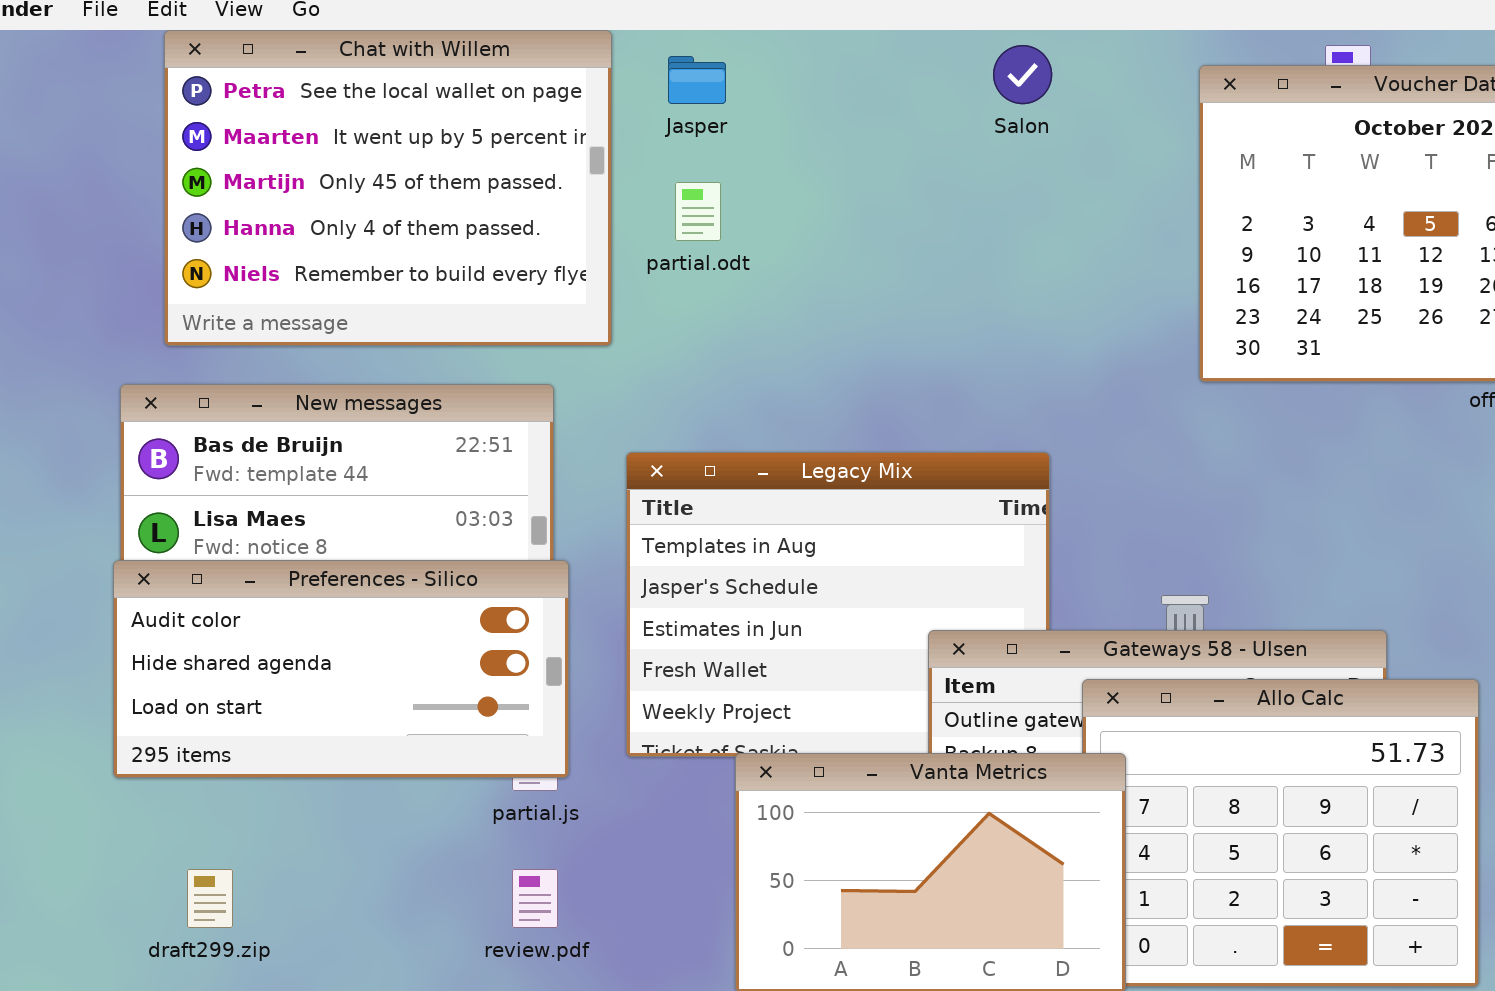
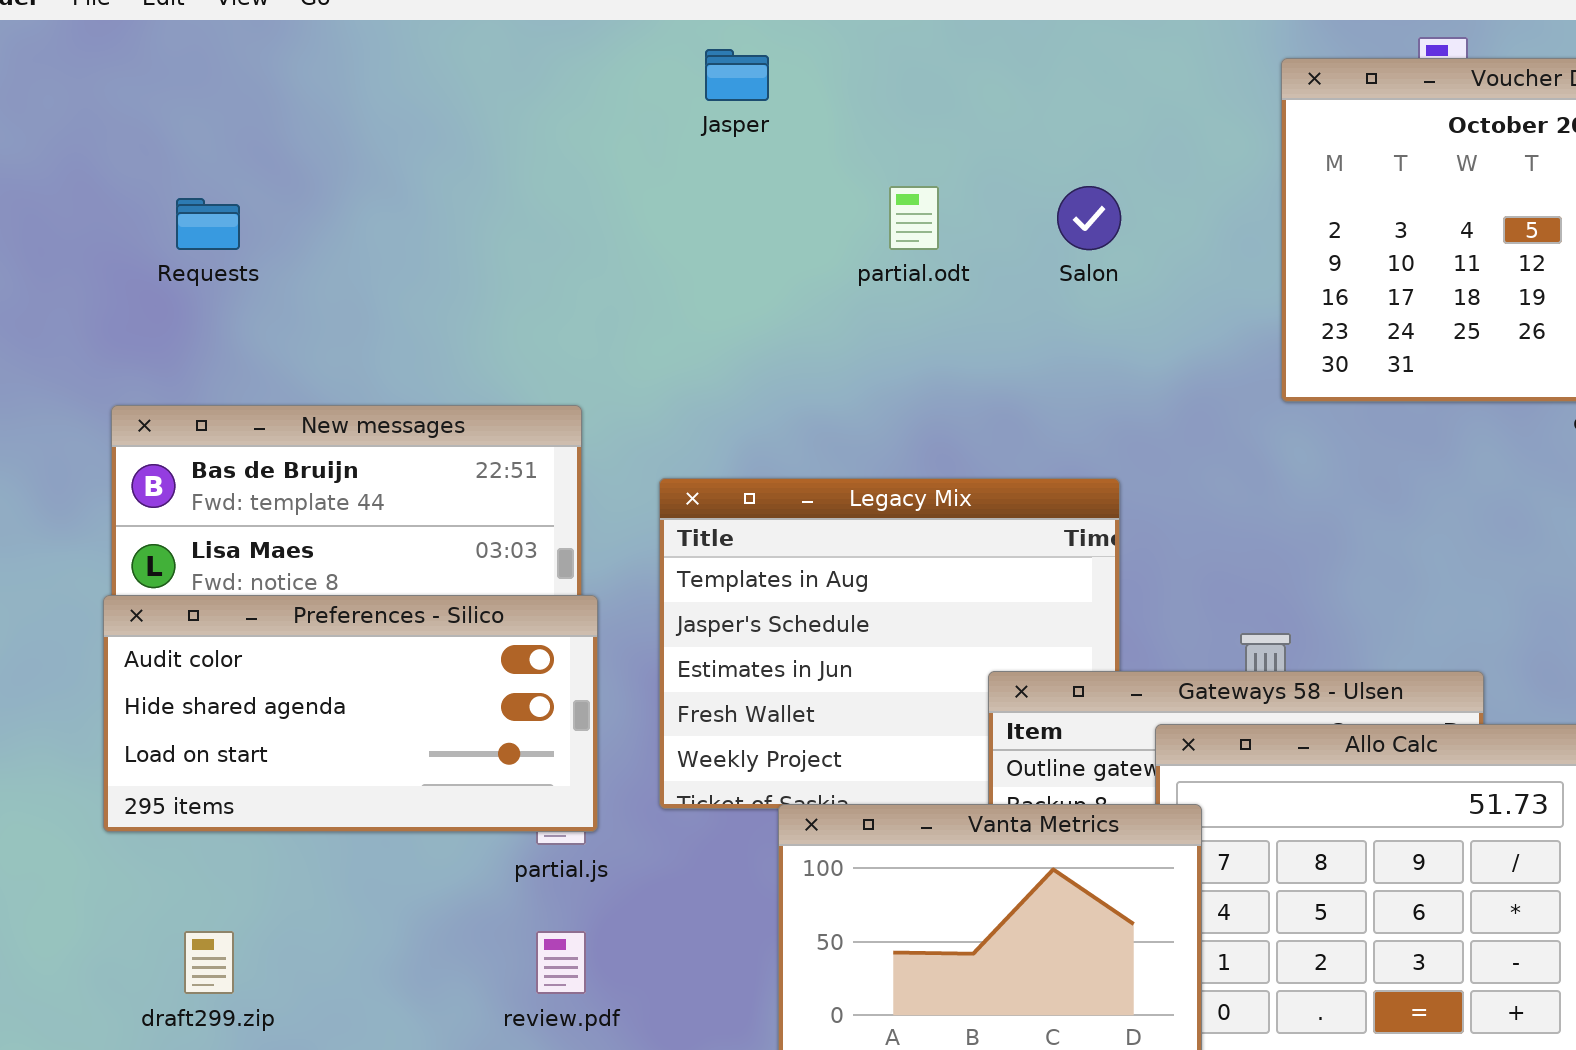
Chat with Willem: [164,30,612,346] -> none, closed
Salon: [993,45,1052,104] -> [1057,186,1121,250], moved
partial.odt: [675,182,721,241] -> [889,186,939,250], moved

